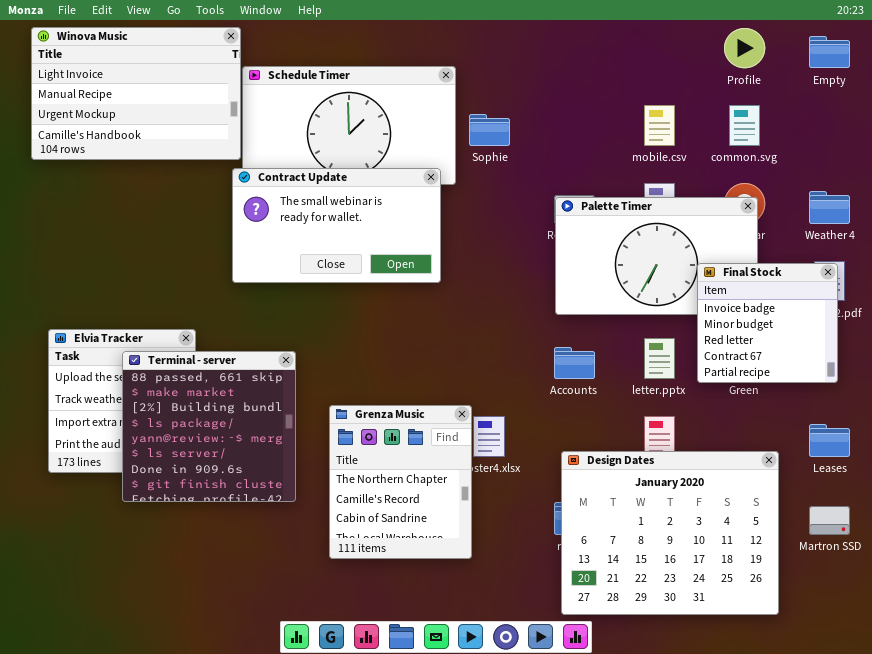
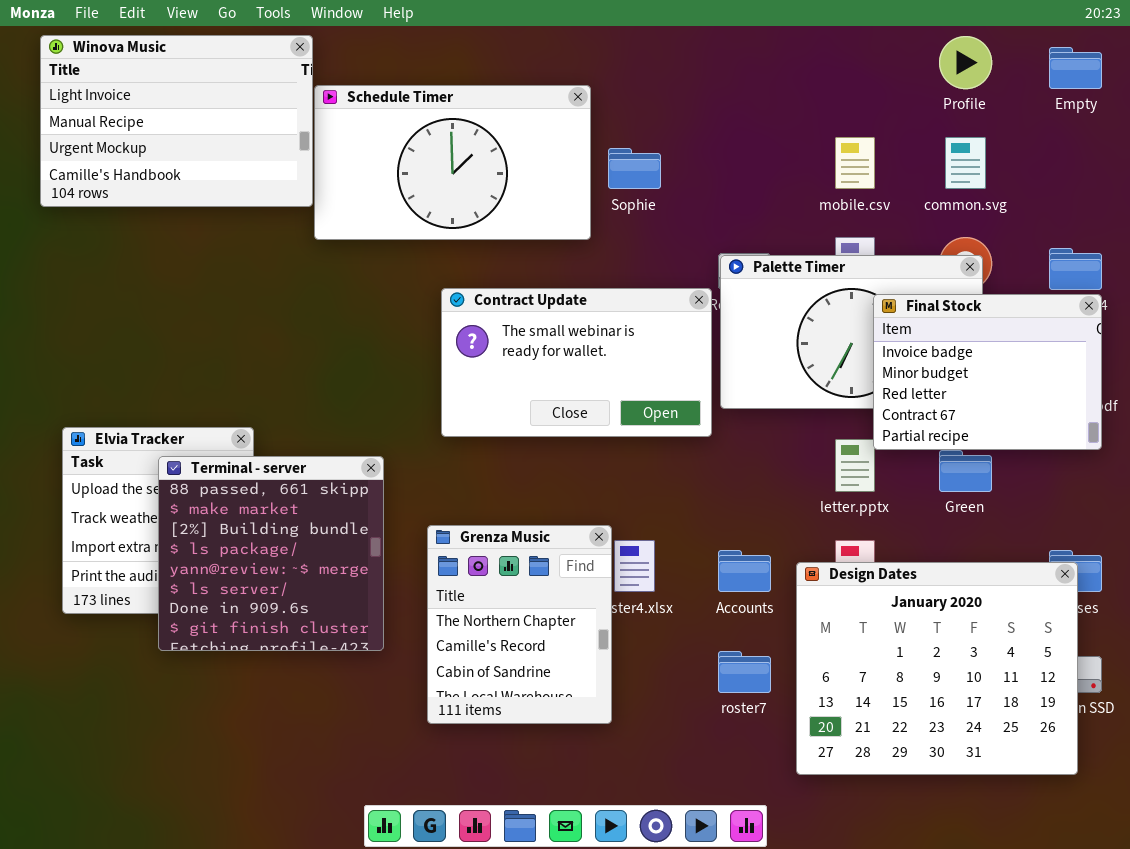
Contract Update: [232,168,441,283] -> [441,288,712,437], moved
Final Stock: [697,263,838,383] -> [873,294,1102,450], moved, resized
Accounts: [554,347,595,379] -> [718,550,771,592], moved
Design Dates: [561,451,779,615] -> [796,562,1078,775], moved

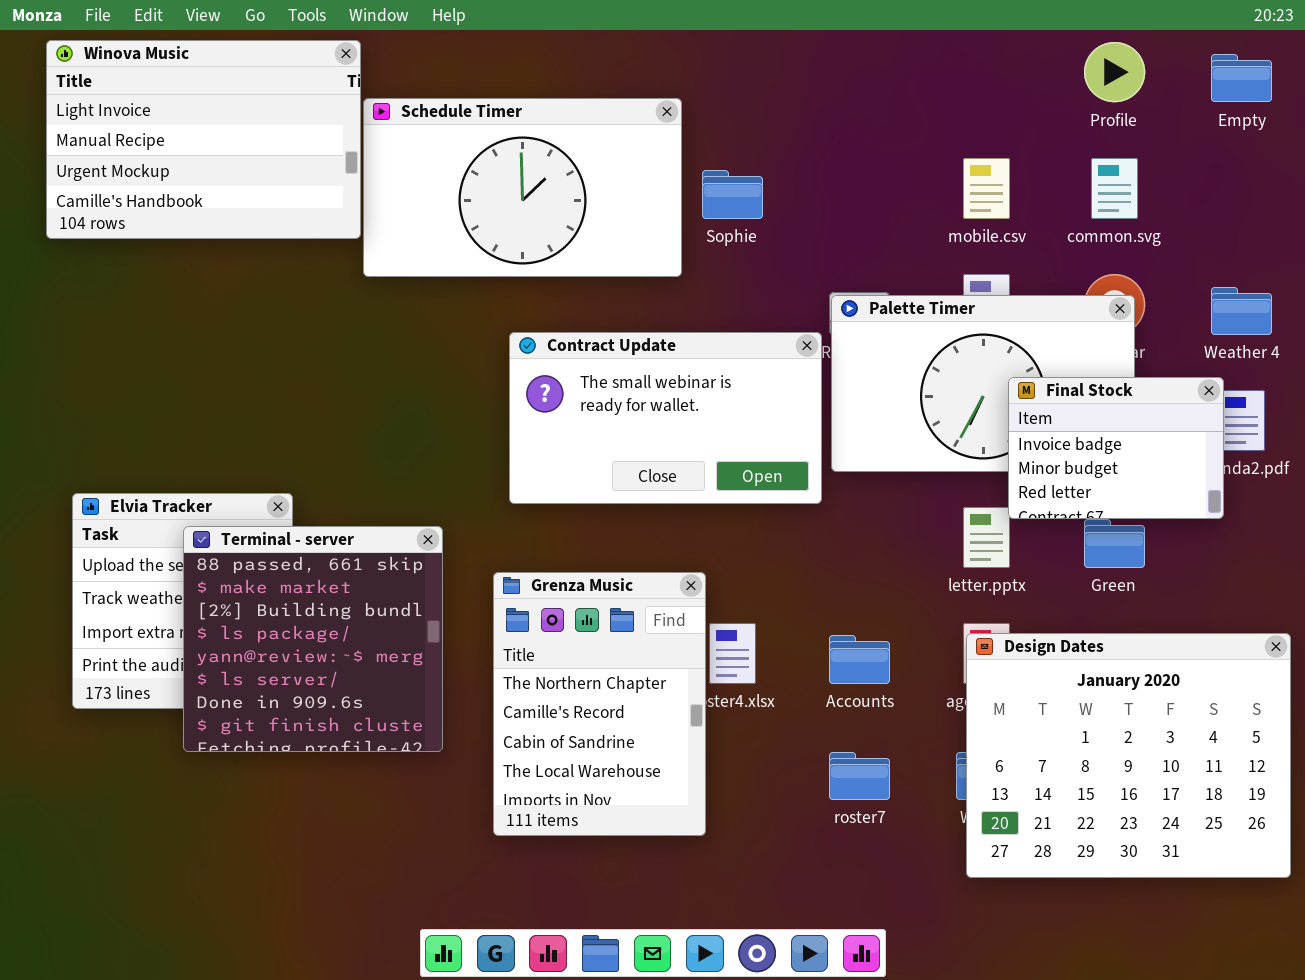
Final Stock: [873,294,1102,450] -> [1008,377,1224,519], resized
Grenza Music: [427,525,612,724] -> [493,572,706,836], resized
Design Dates: [796,562,1078,775] -> [966,633,1291,878], moved

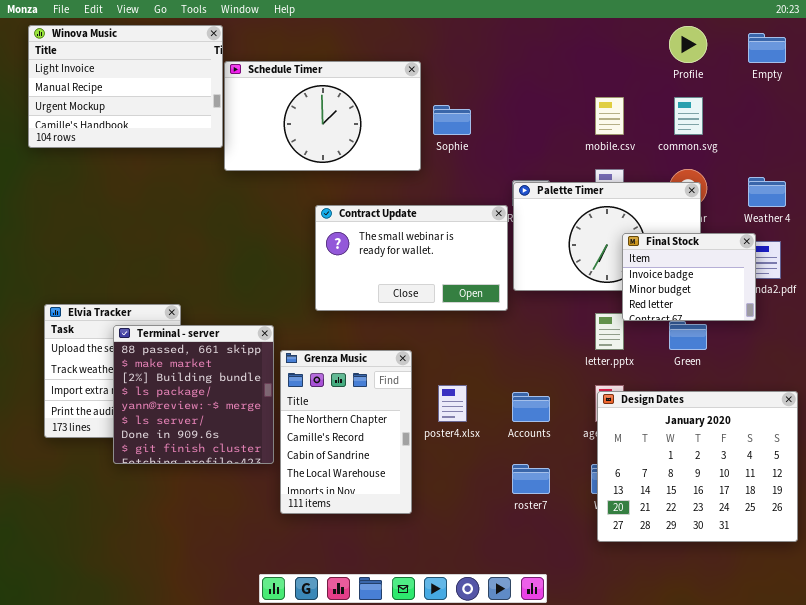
Grenza Music: [493,572,706,836] -> [280,350,412,514], moved

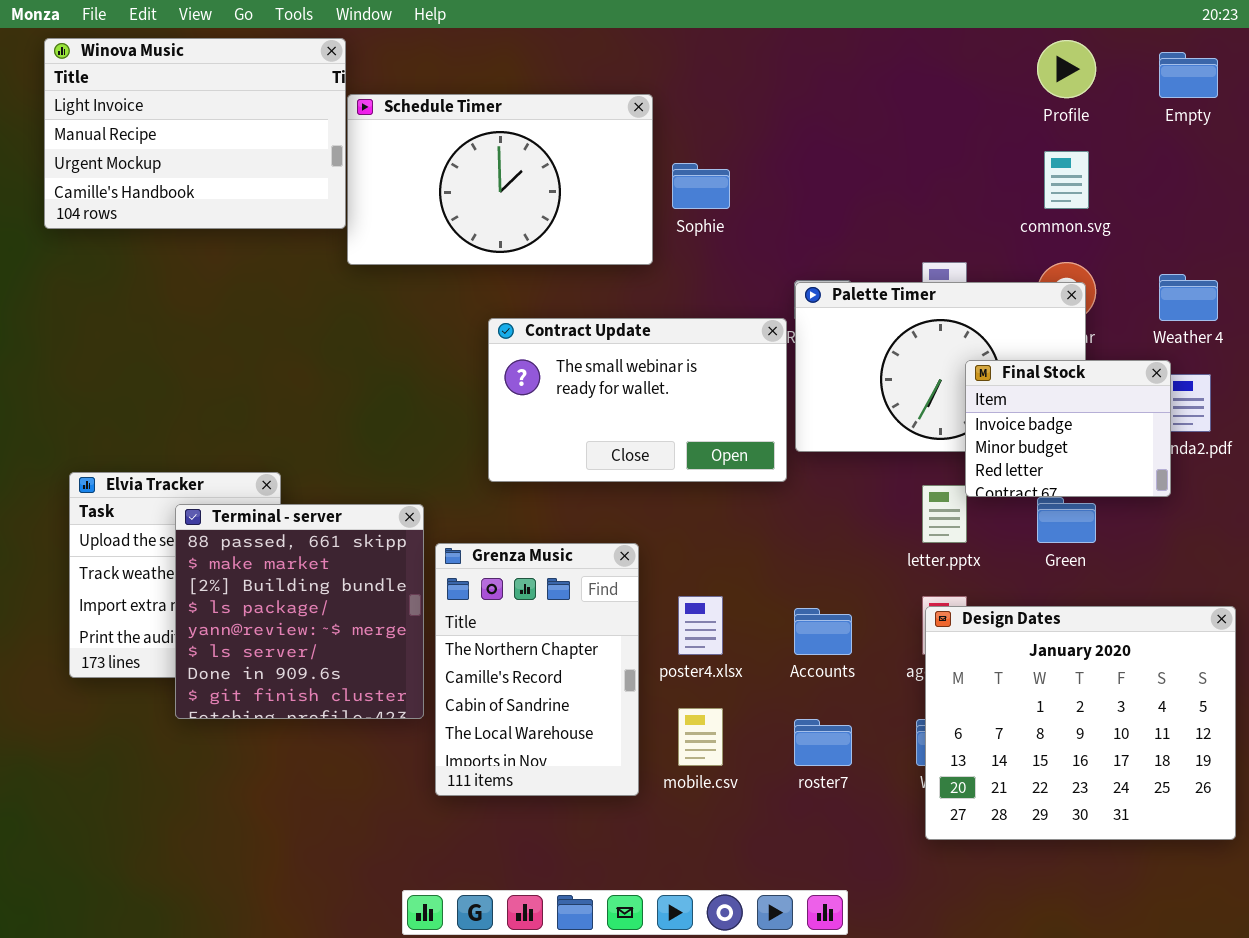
mobile.csv: [595,97,624,135] -> [678,708,723,766], moved

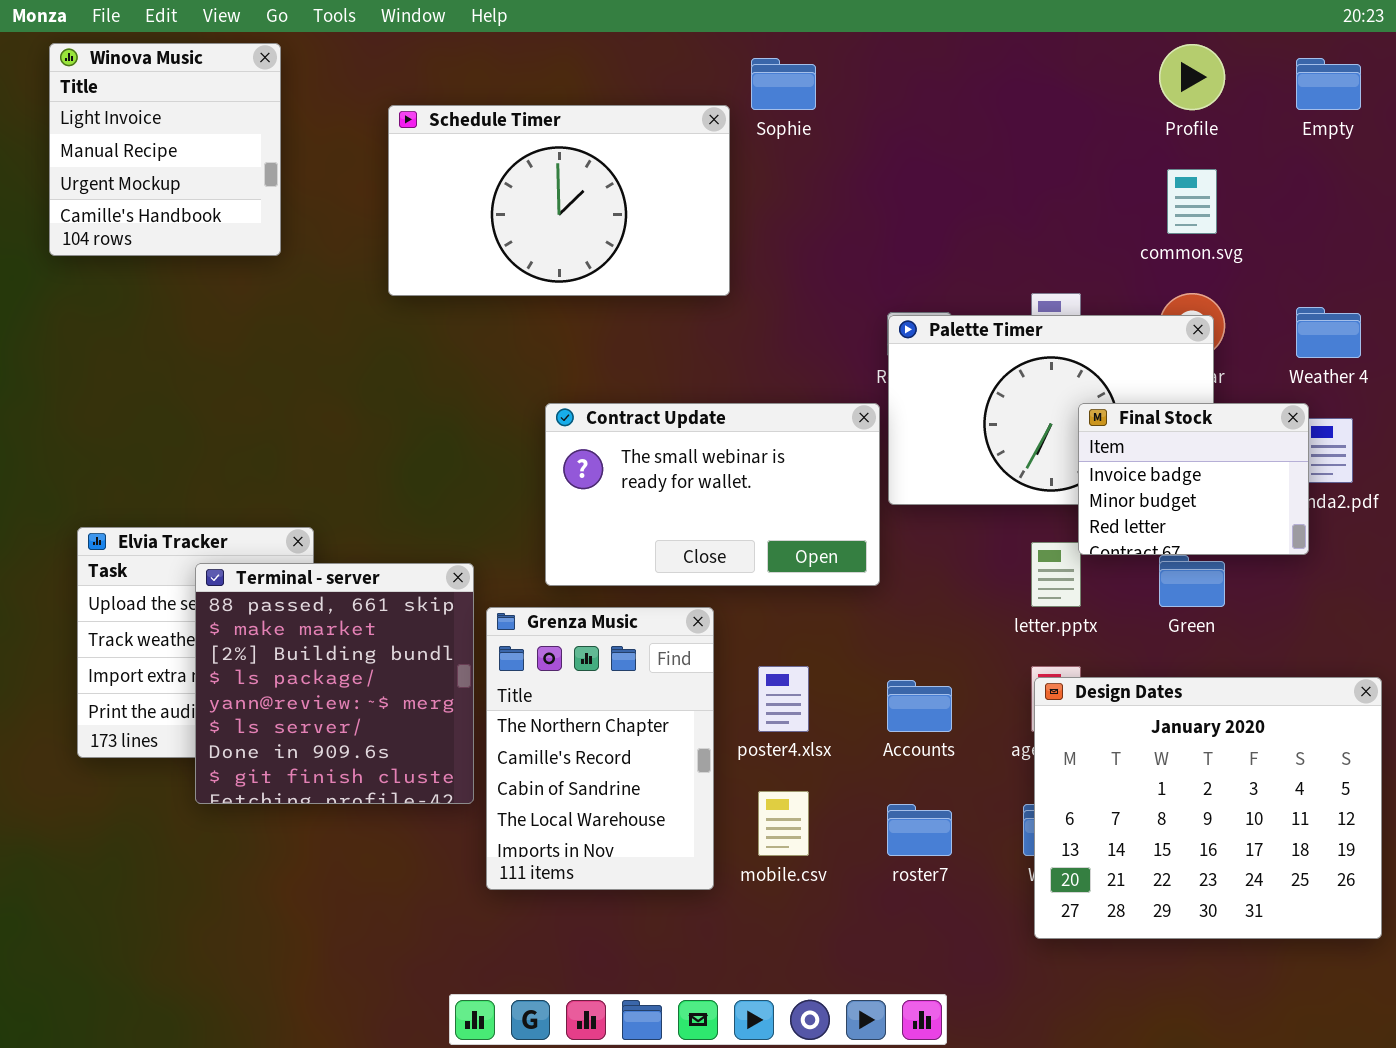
Winova Music: [44,38,346,229] -> [49,43,281,256], resized
Sophie: [672,163,730,209] -> [751,58,816,110], moved
Contract Update: [488,318,787,482] -> [545,403,880,586], moved

